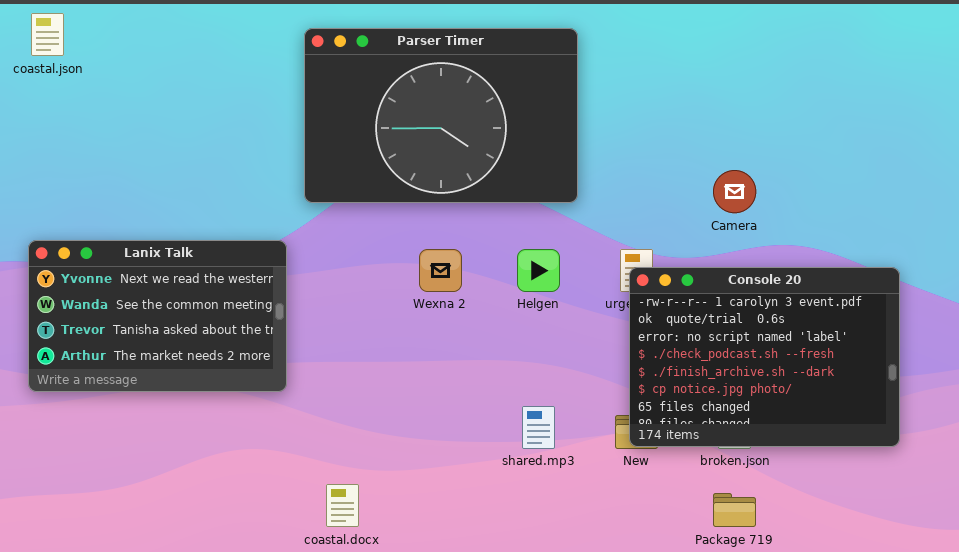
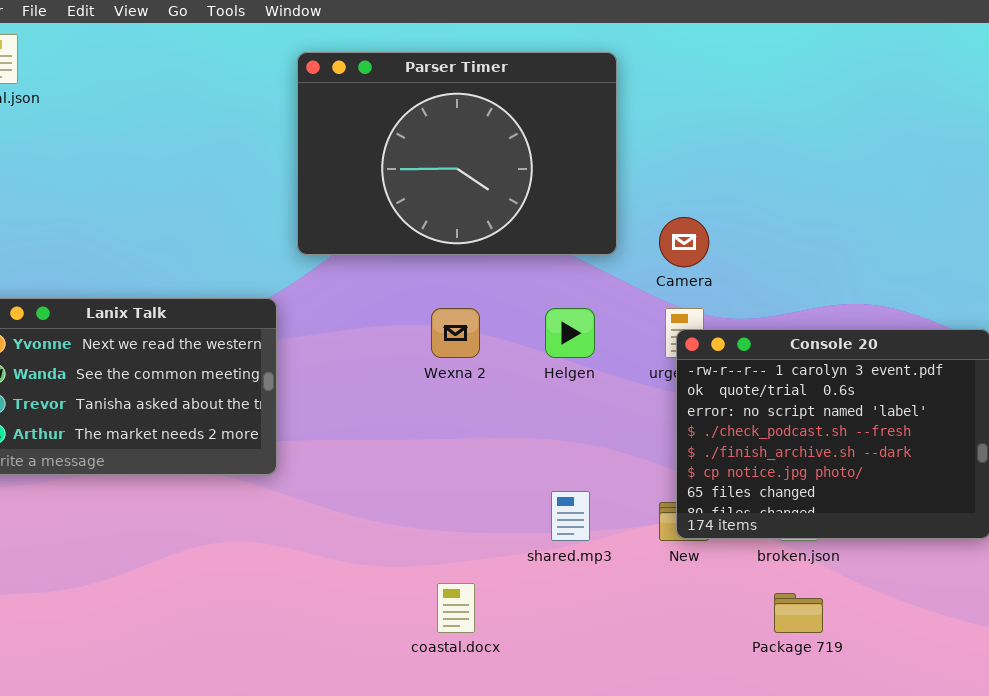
Camera: [713,170,756,213] -> [659,217,709,267], moved
coastal.docx: [326,484,359,527] -> [437,583,475,633], moved

